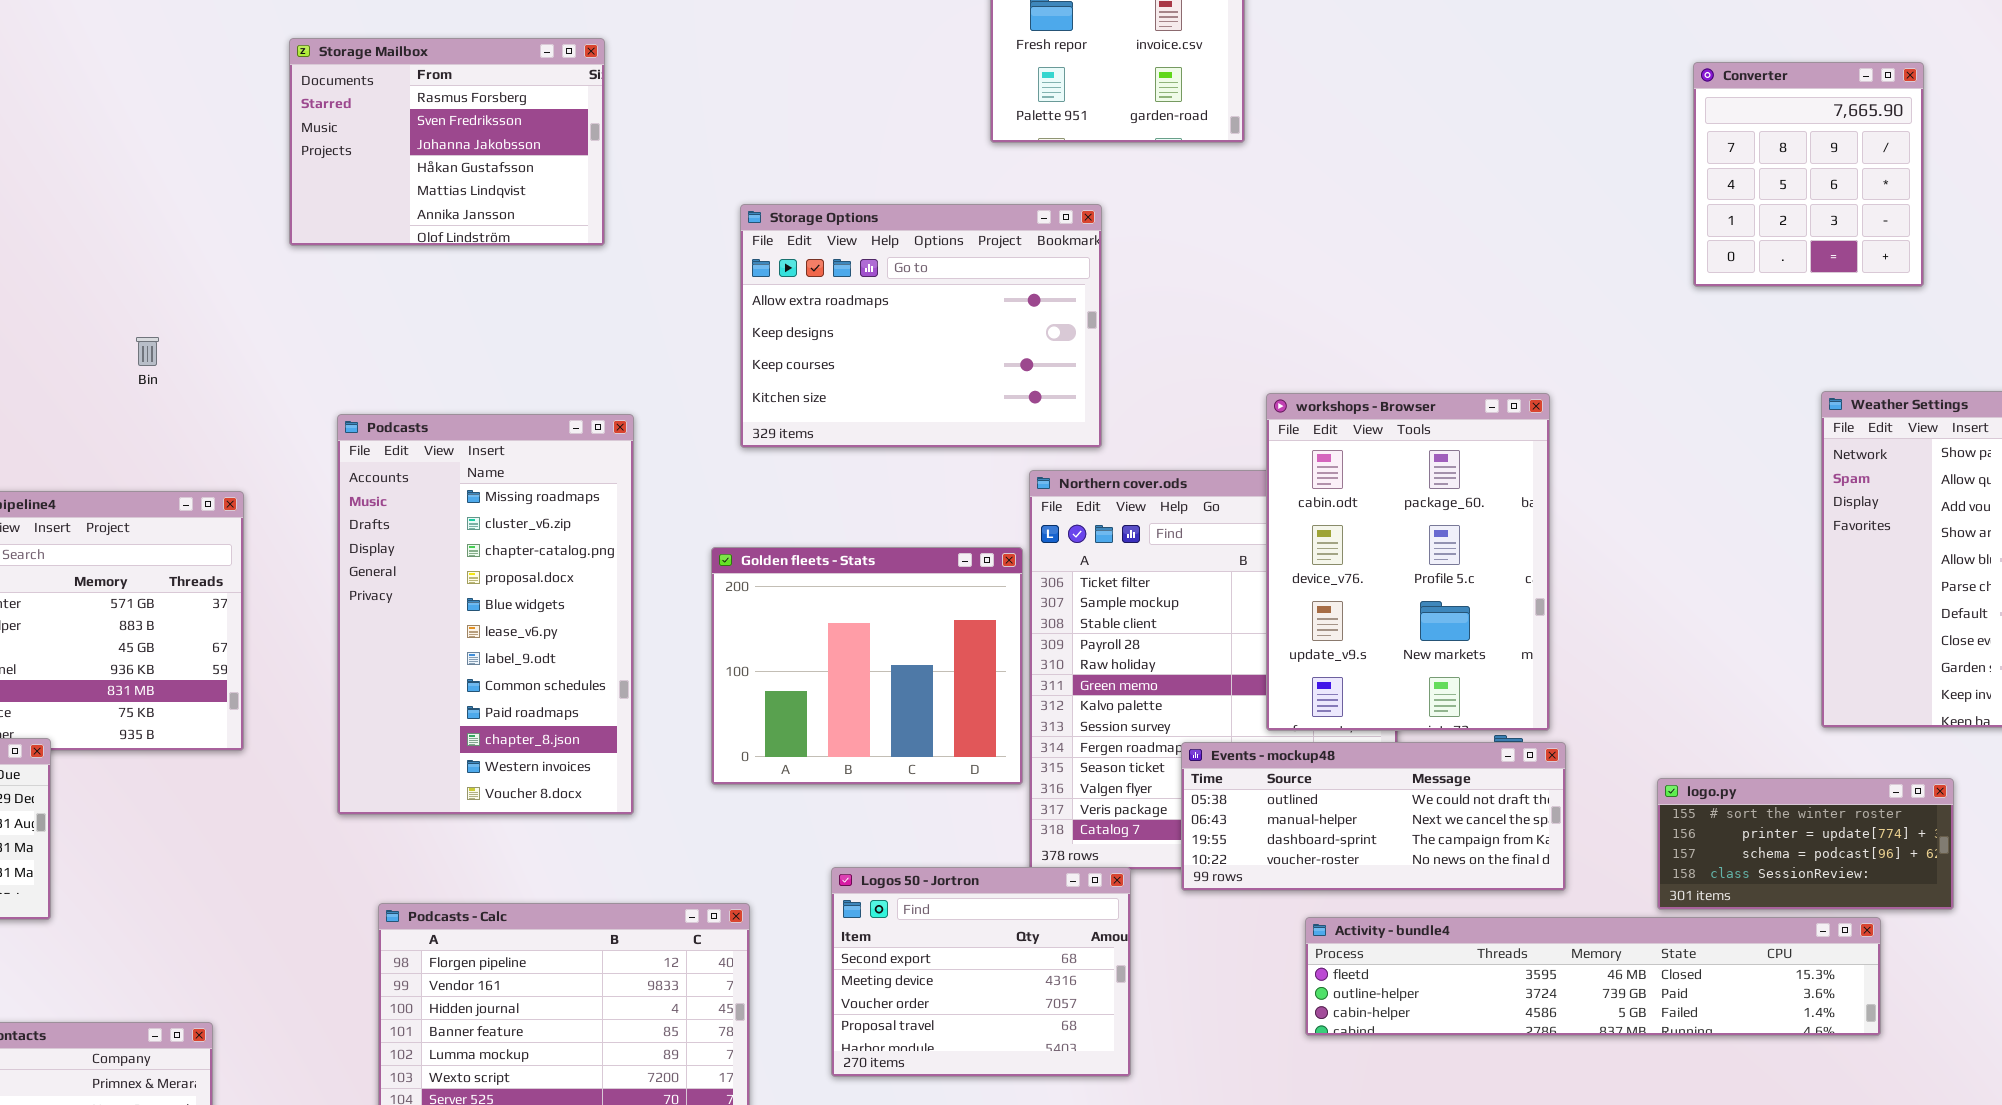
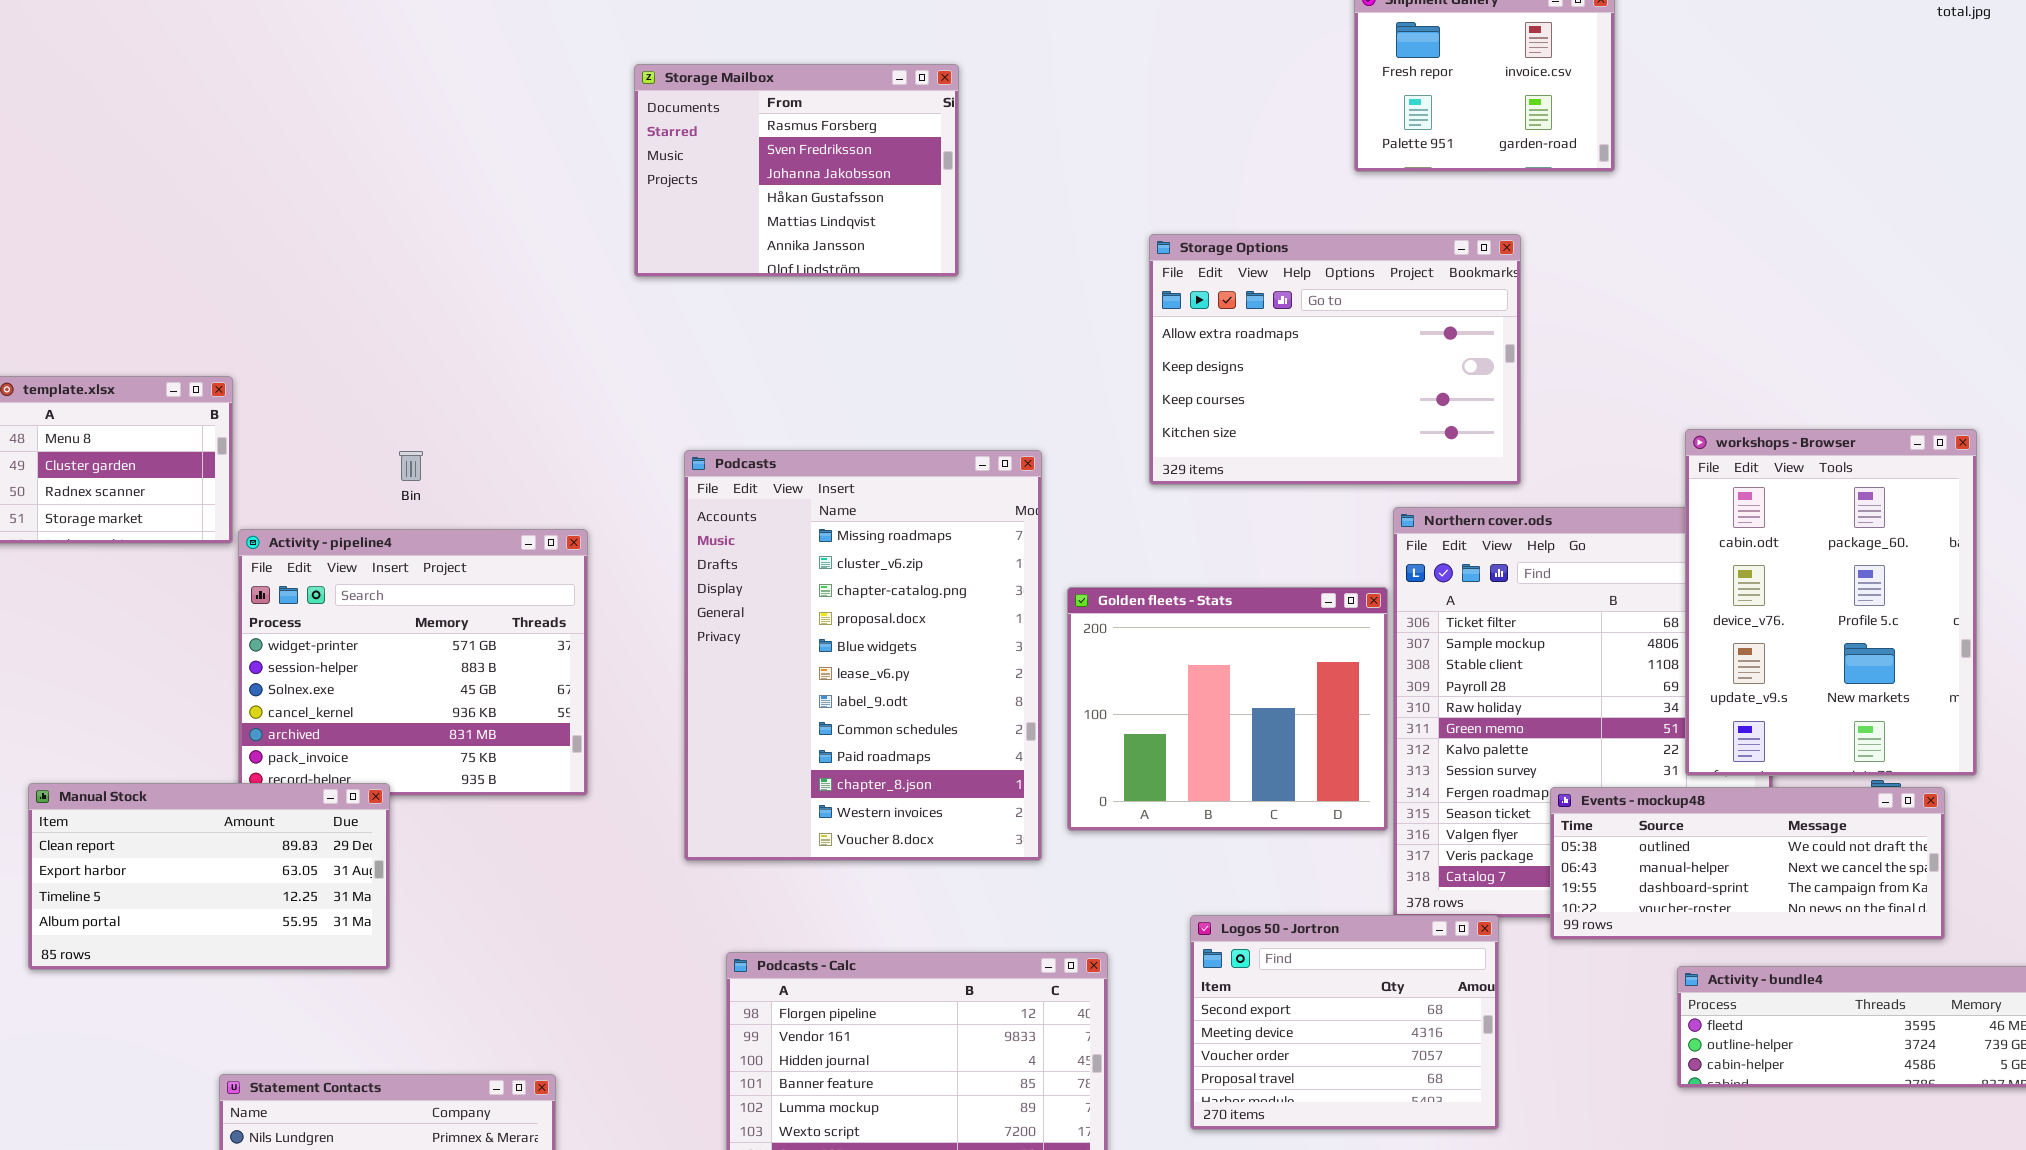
Storage Options: [740,204,1102,448] -> [1149,234,1521,485], moved
Bin: [136,337,159,366] -> [399,451,423,481], moved
workshops - Browser: [1266,393,1550,731] -> [1685,429,1977,776], moved
Podcasts: [337,414,634,815] -> [684,450,1042,861], resized

